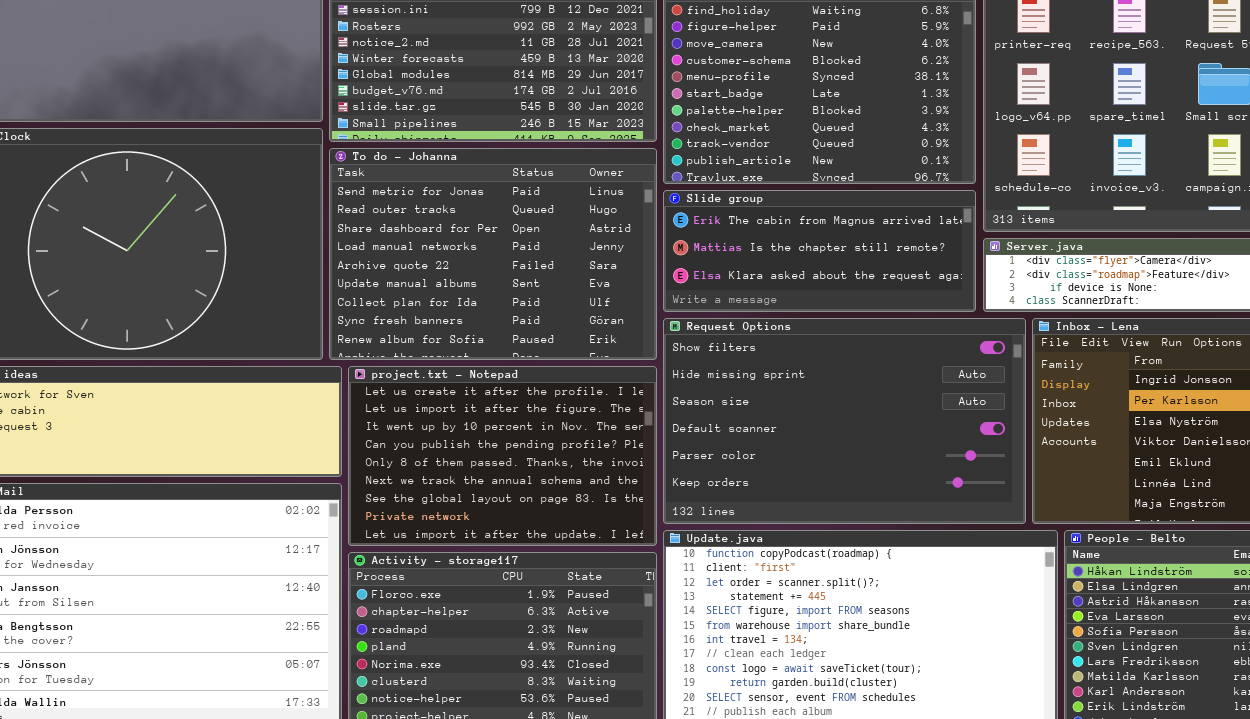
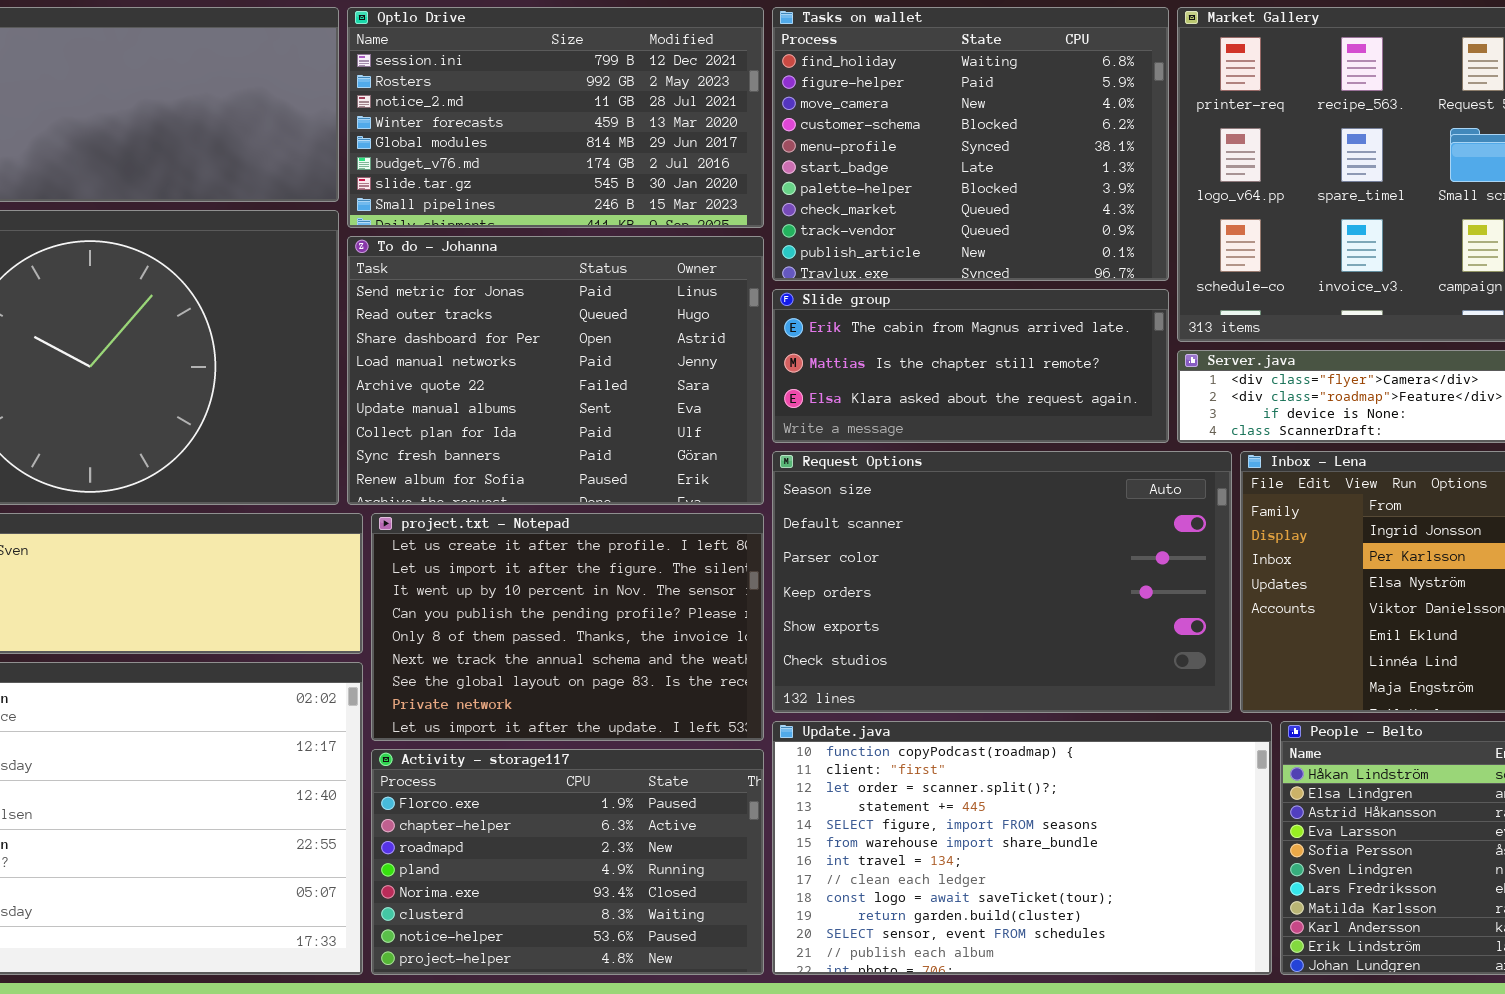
Request Options: [663,318,1026,524] -> [772,451,1232,713], scrolled down 2 rows

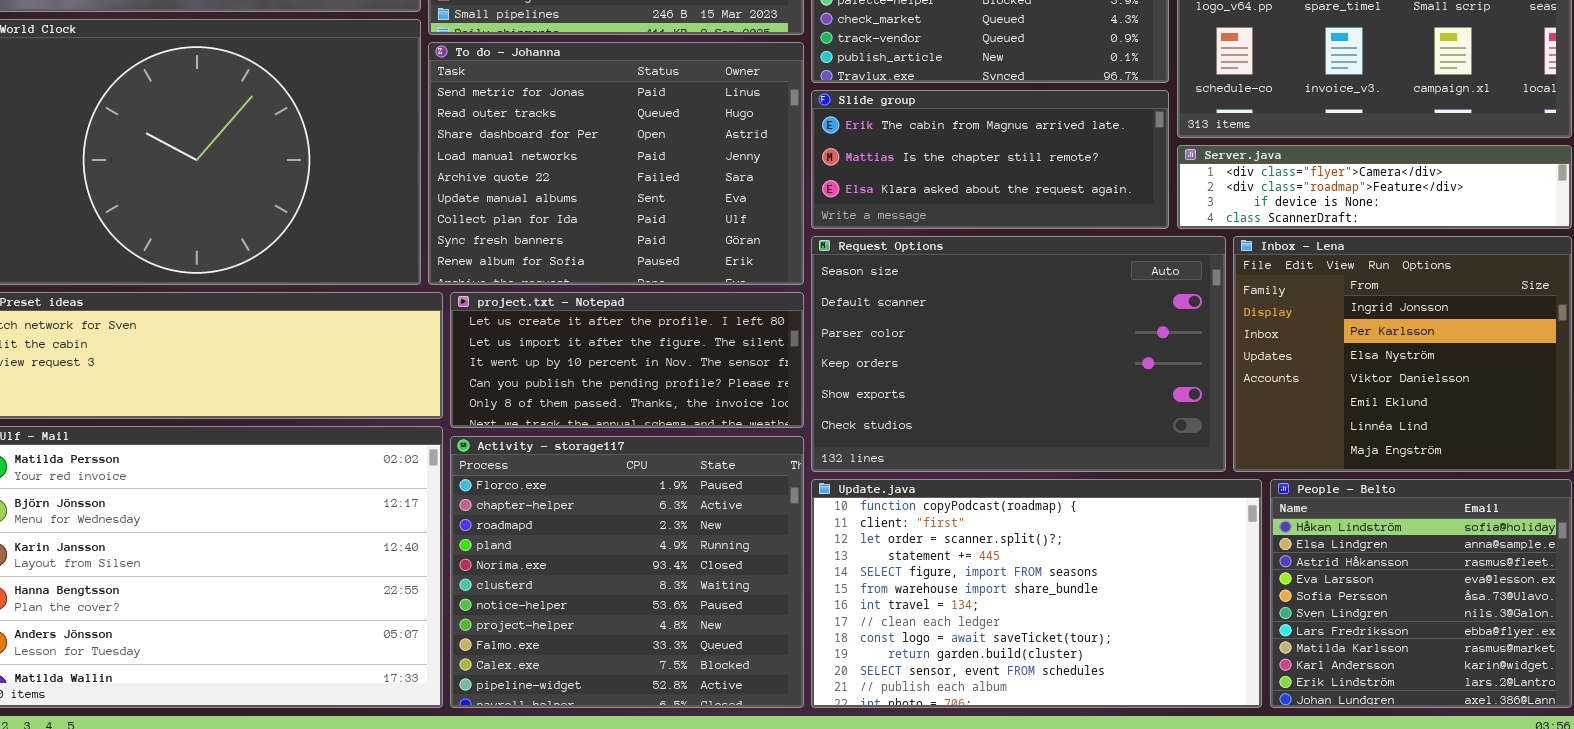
project.txt - Notepad: [371,513,764,741] -> [450,292,804,428], resized
Activity - storage117: [371,749,764,975] -> [450,436,804,708], resized

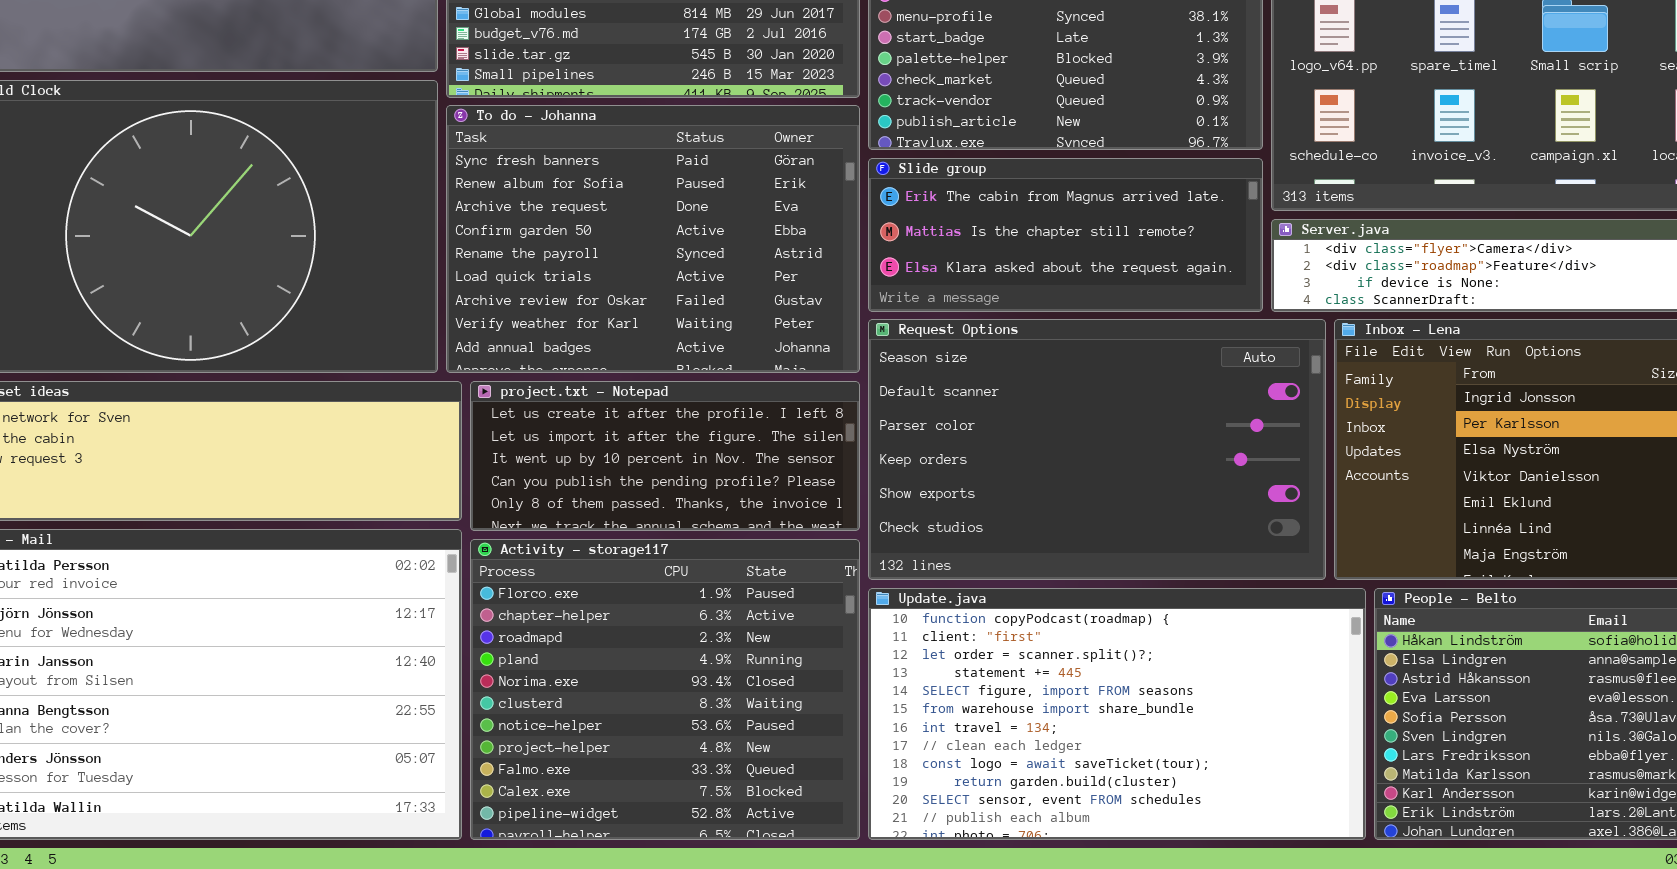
To do - Johanna: [428,42,804,285] -> [446,105,860,373], scrolled down 7 rows

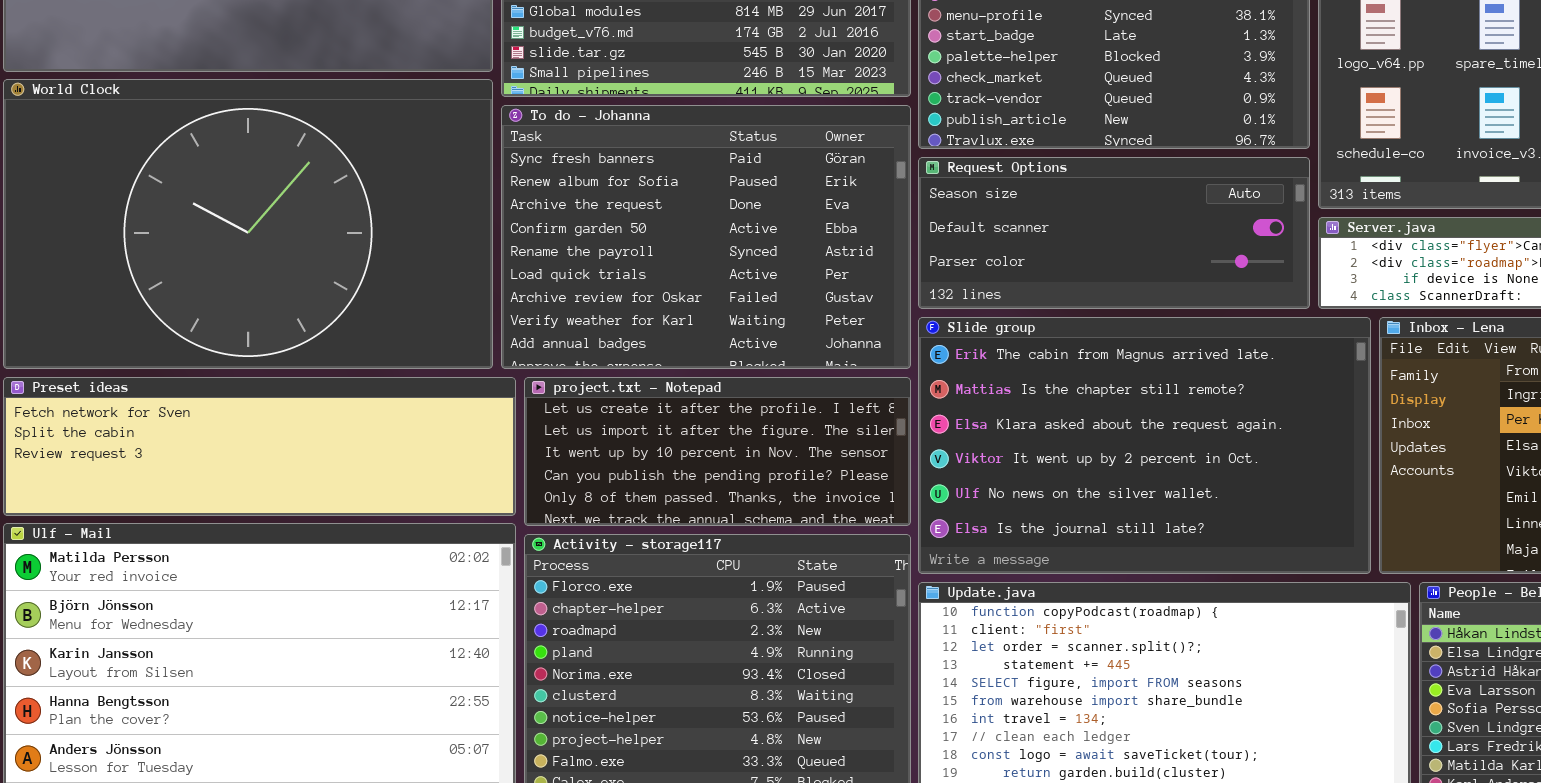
Slide group: [868,158,1263,312] -> [918,317,1371,574], moved, resized
Request Options: [868,319,1326,580] -> [918,157,1310,309], moved, resized

